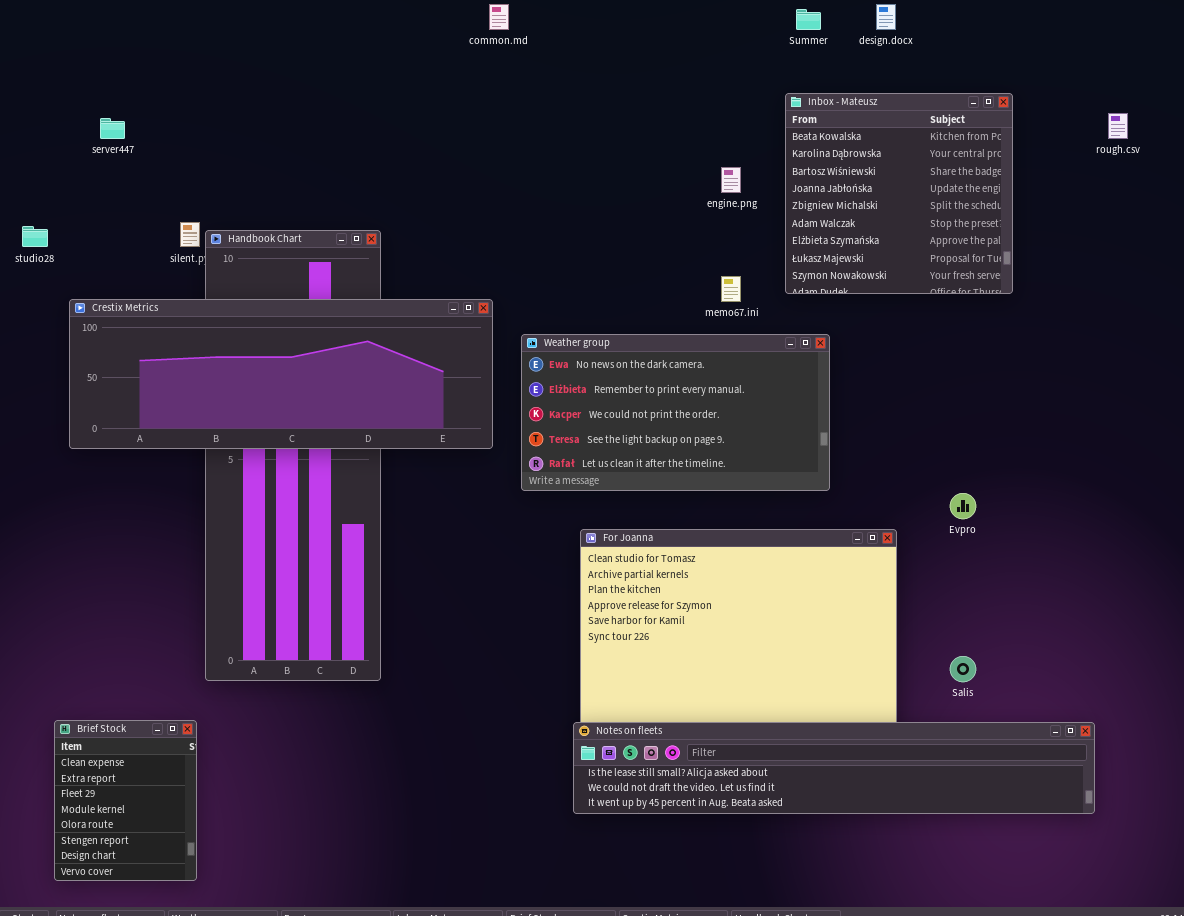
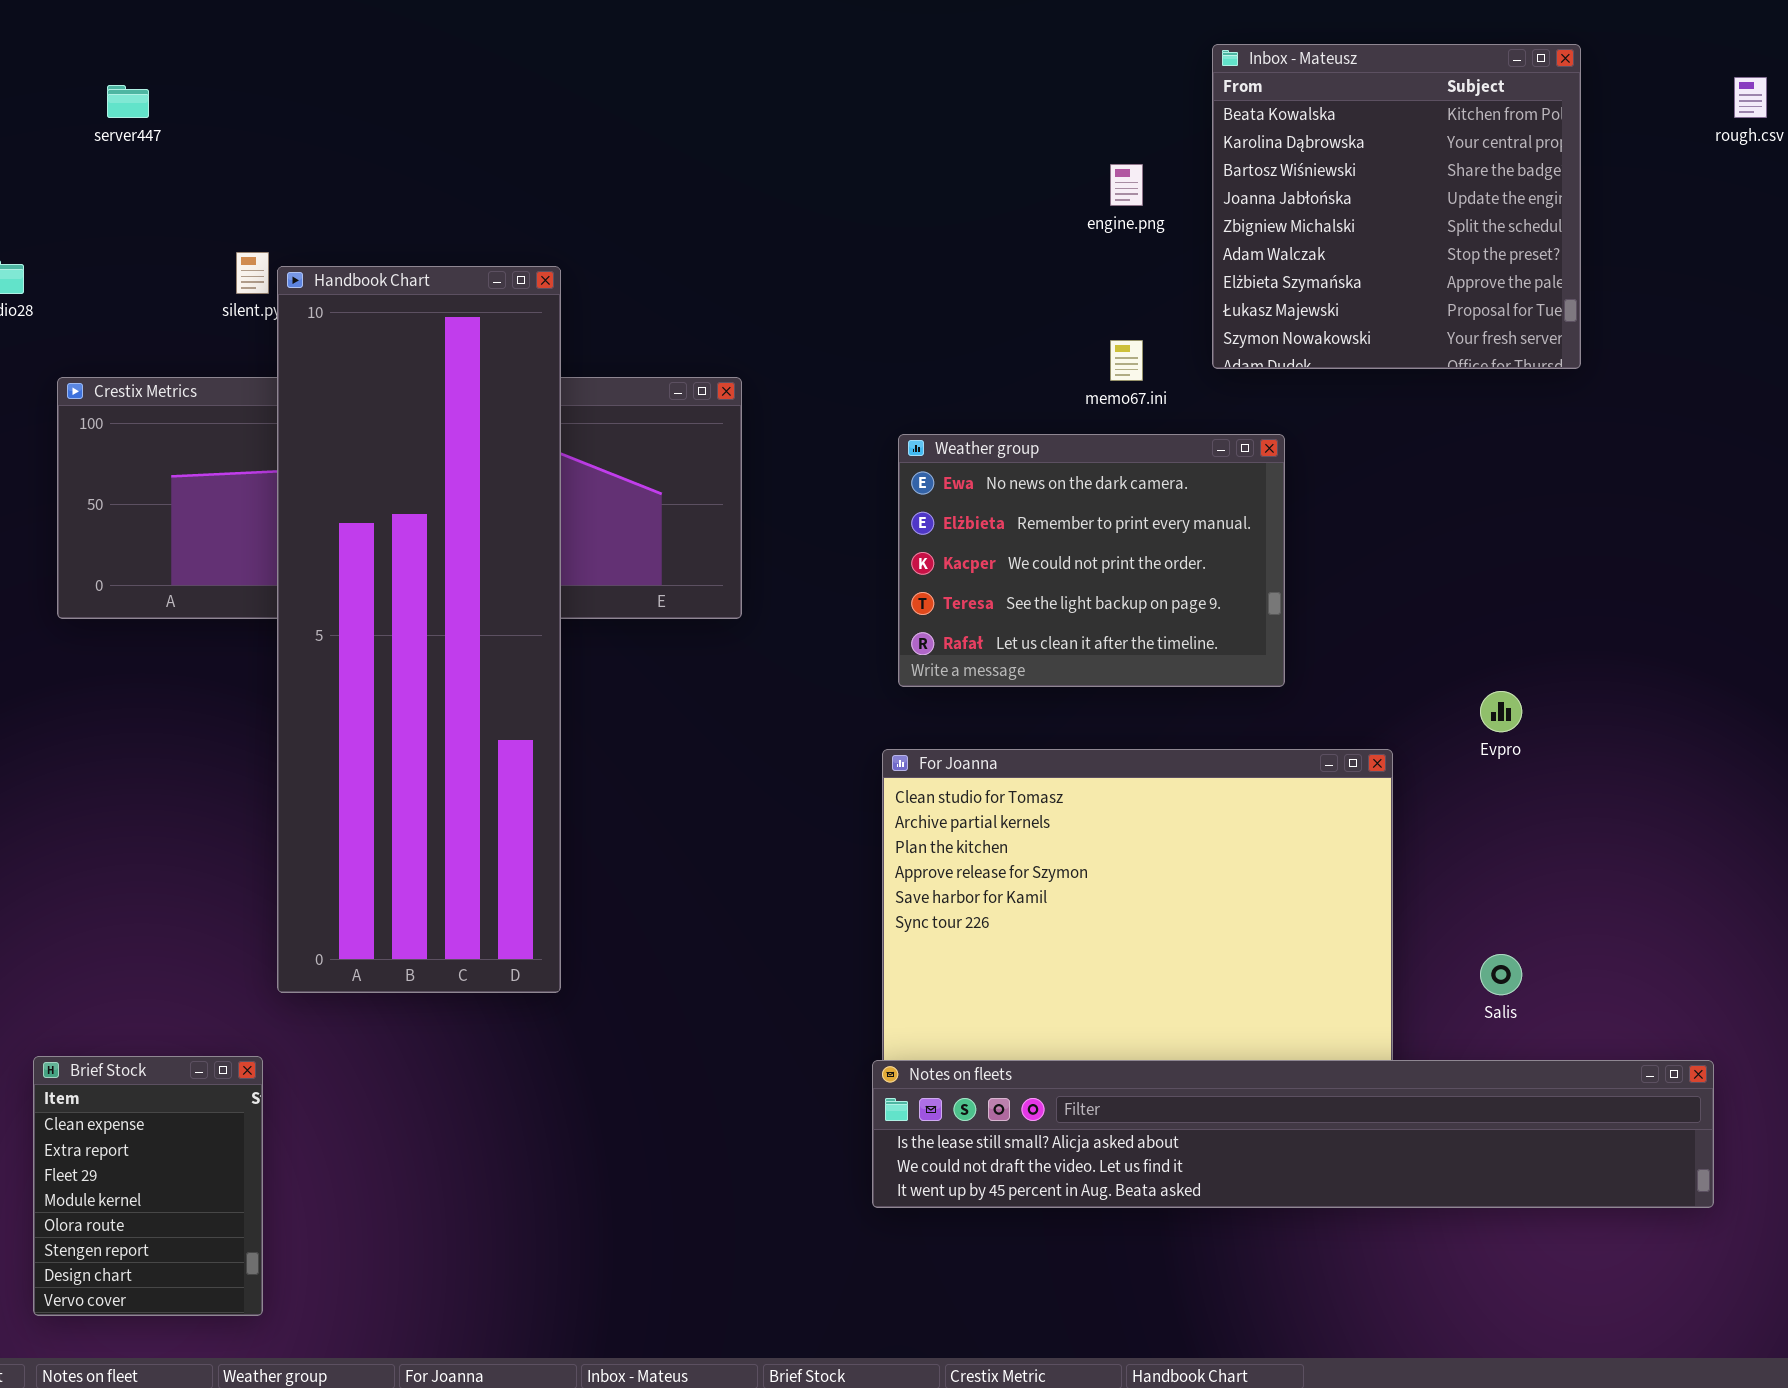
Handbook Chart: [205,230,381,681] -> [277,266,561,993], raised
Weather group: [521,334,830,491] -> [898,434,1285,687], resized

